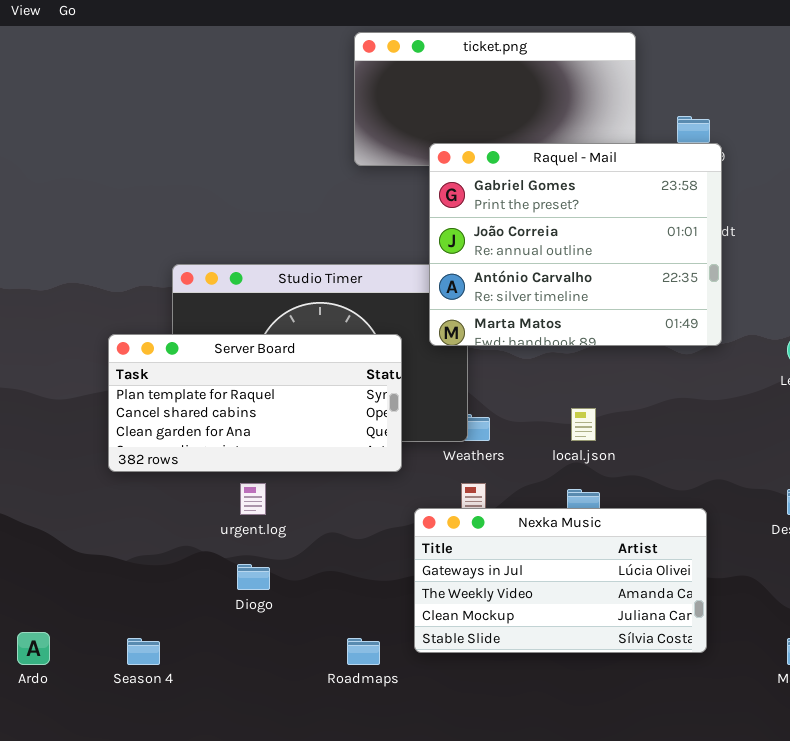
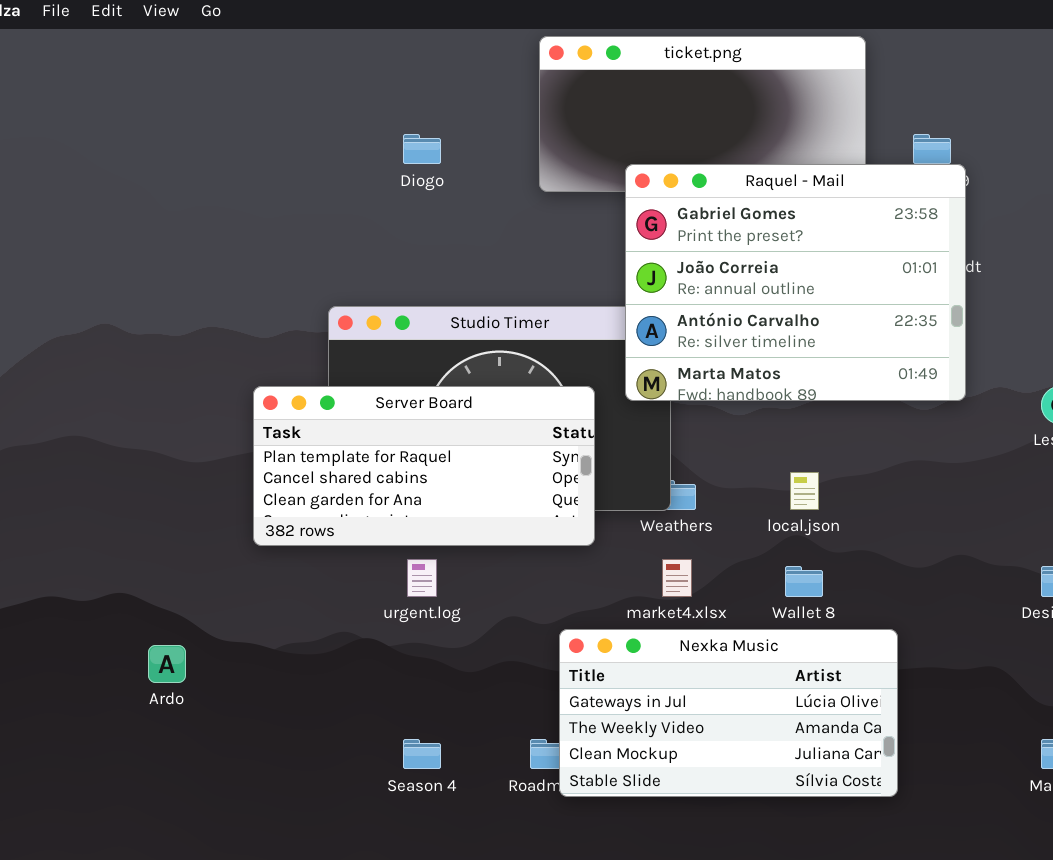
Nexka Music: [414,508,707,653] -> [559,629,898,797], moved
Diogo: [237,564,270,590] -> [403,134,441,164], moved
Ardo: [17,632,50,665] -> [148,645,186,683], moved
Season 4: [127,638,160,665] -> [403,739,441,769], moved

